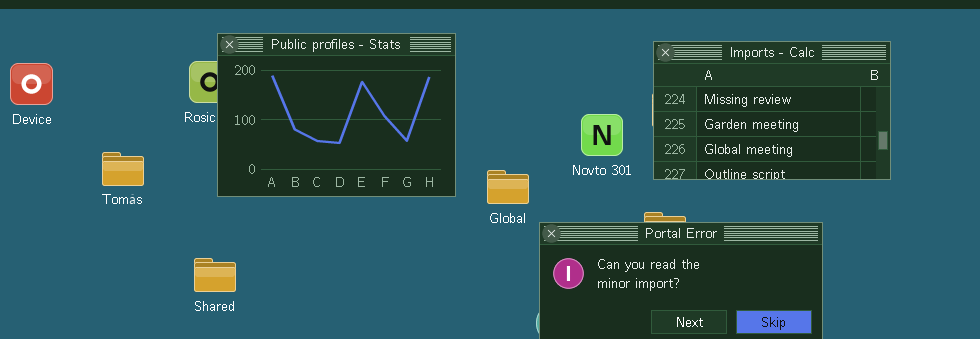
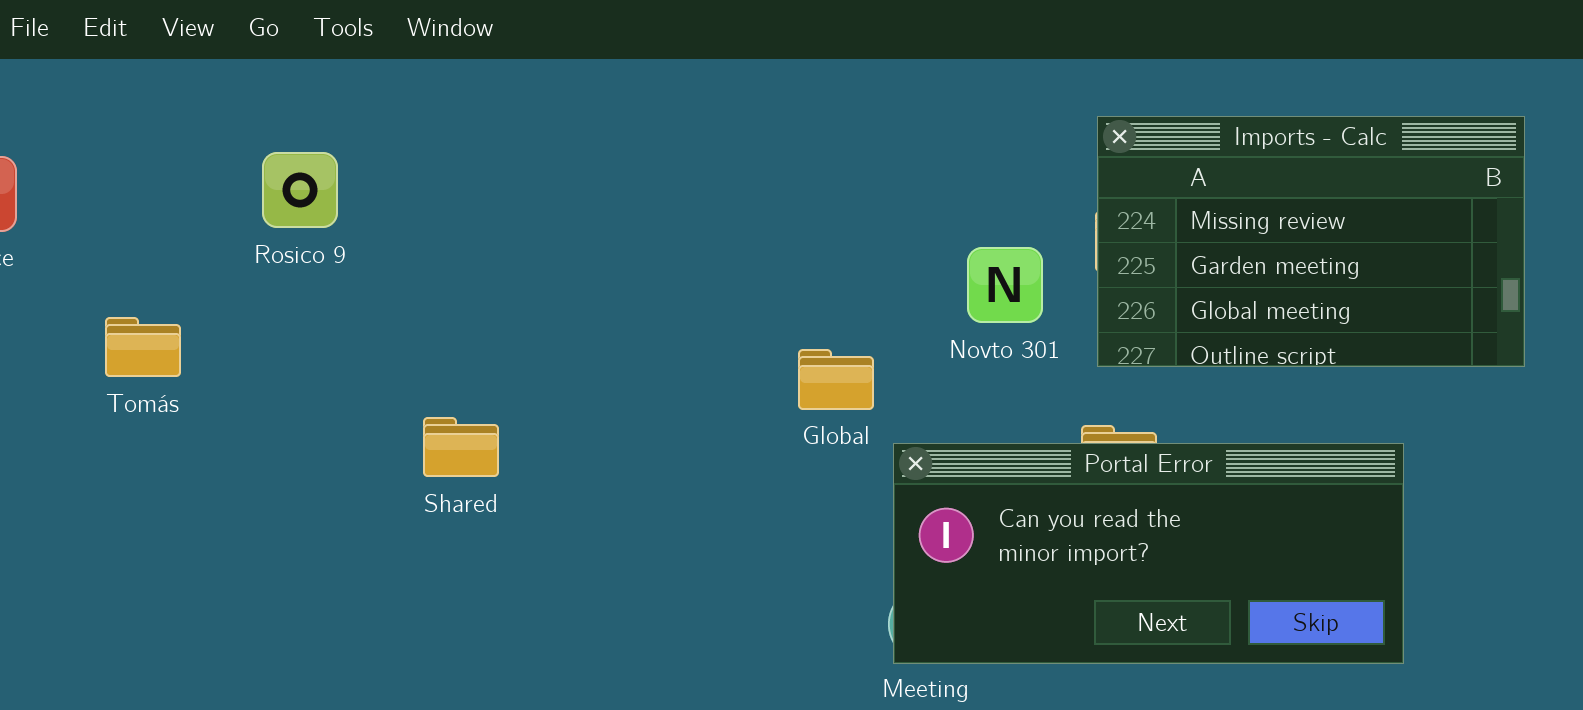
Public profiles - Stats: [217,33,456,197] -> none, closed
Shared: [194,258,236,292] -> [423,417,499,477], moved

